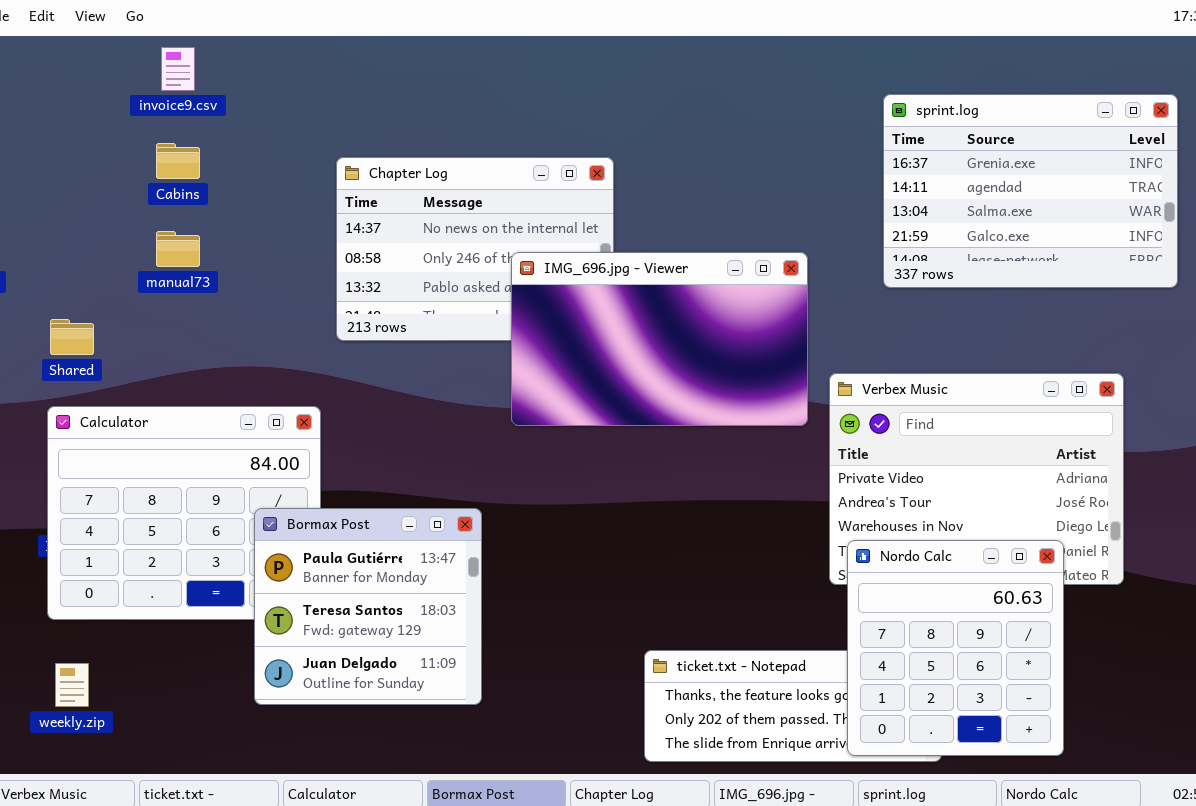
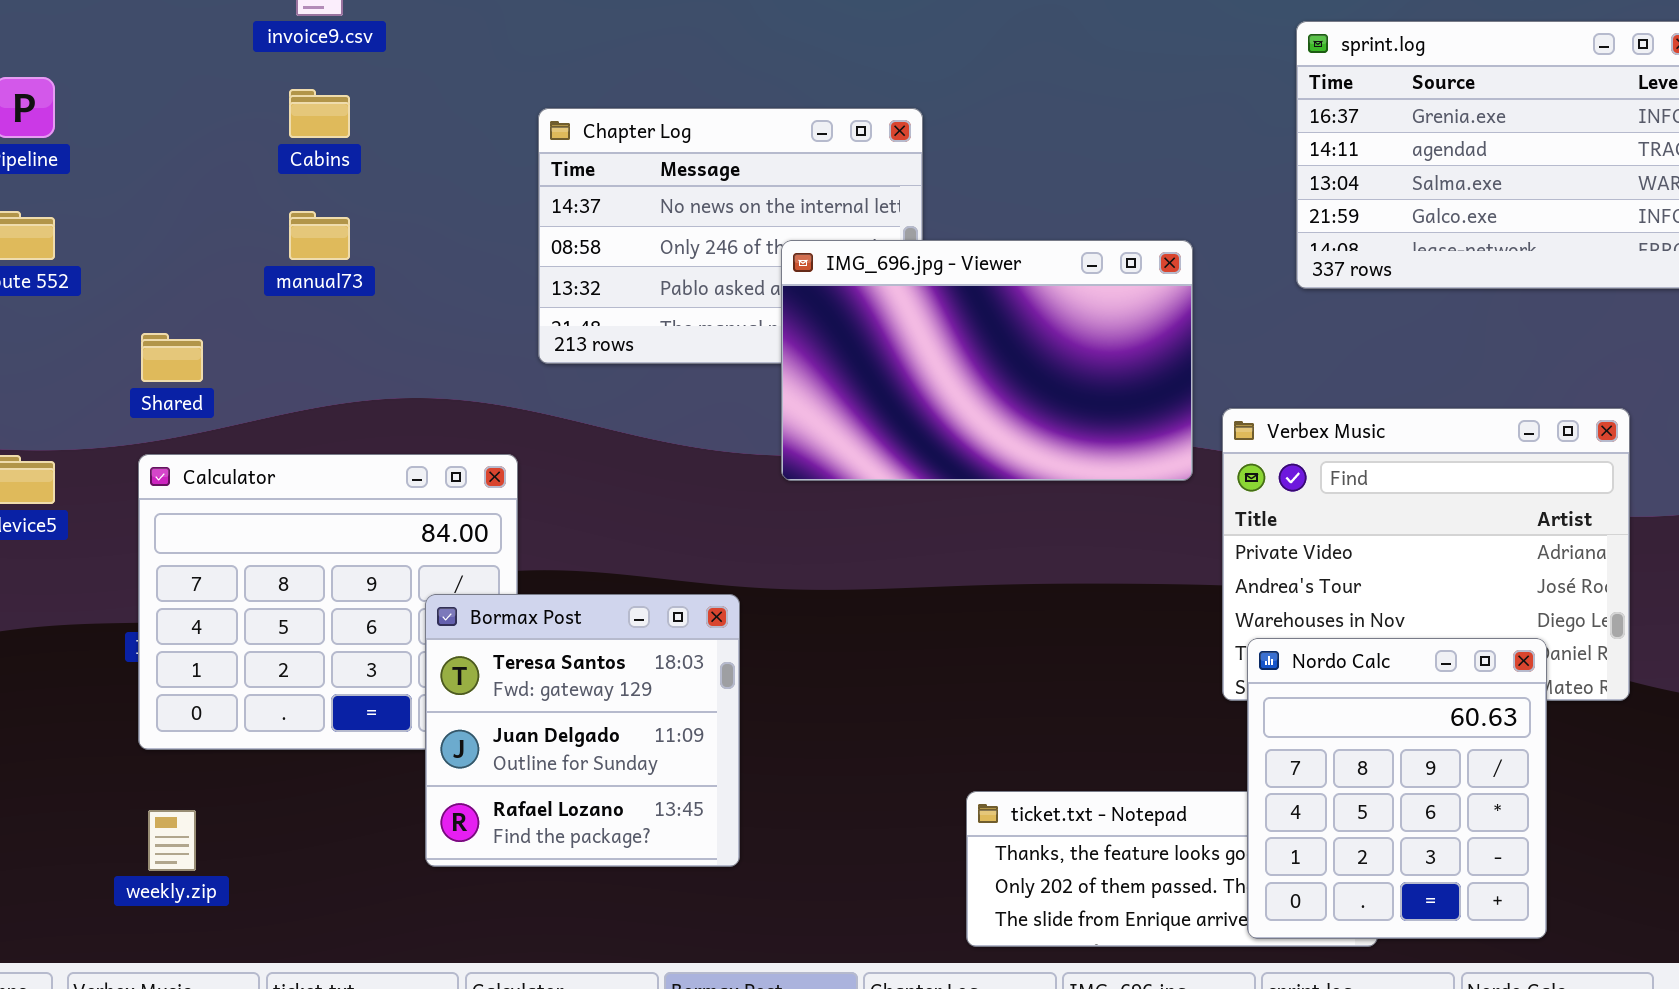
Bormax Post: [254,508,482,705] -> [425,594,740,867], scrolled down 1 row

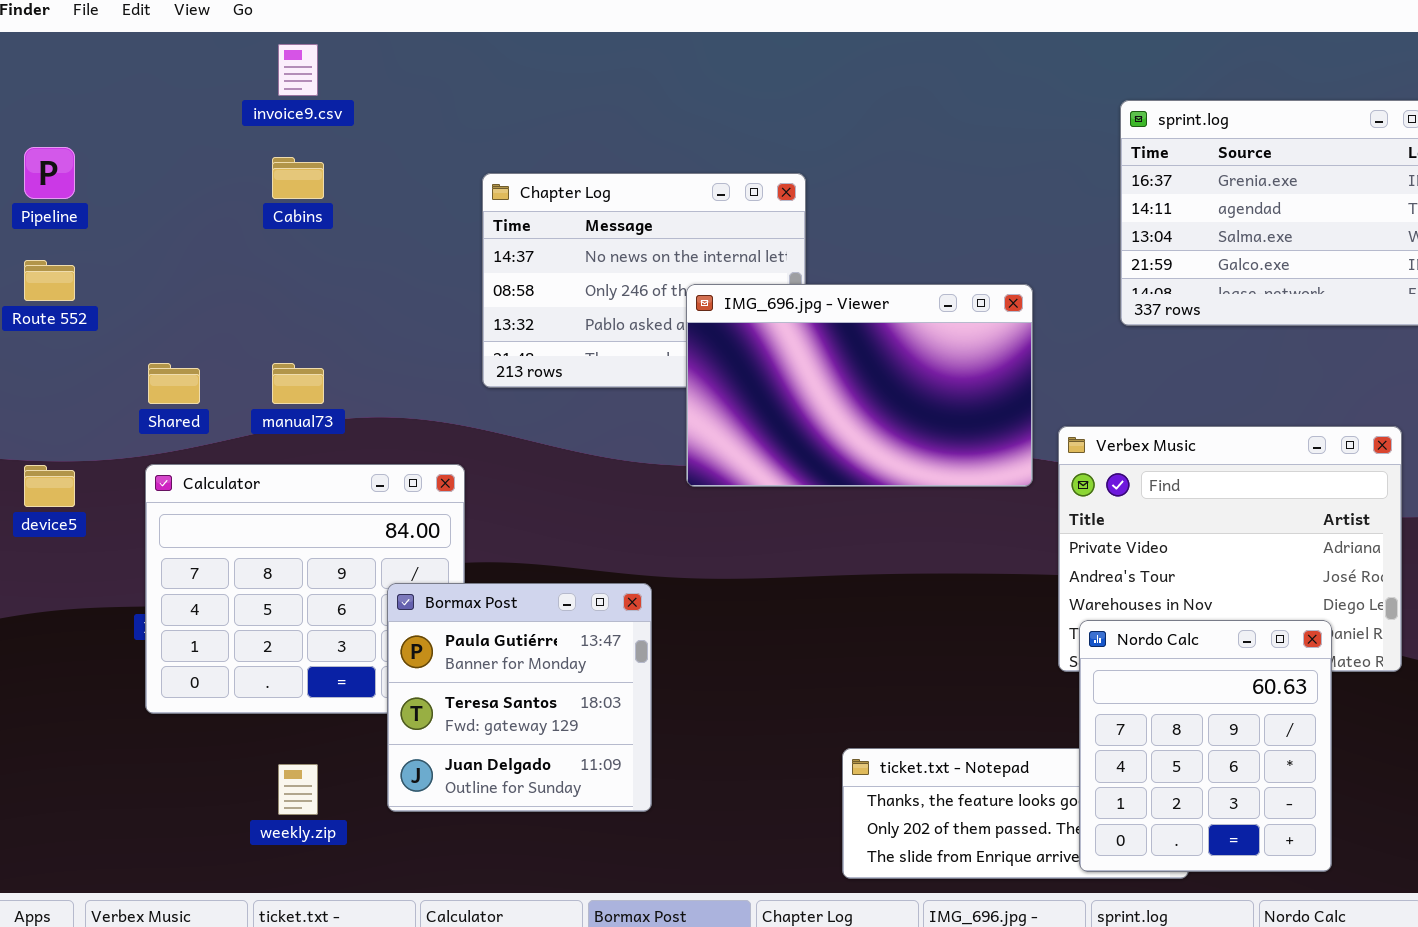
manual73: [289,211,350,260] -> [272,363,324,404], moved
Bormax Post: [425,594,740,867] -> [387,583,652,812], scrolled up 1 row
weekly.zip: [148,810,196,871] -> [278,764,318,815], moved

